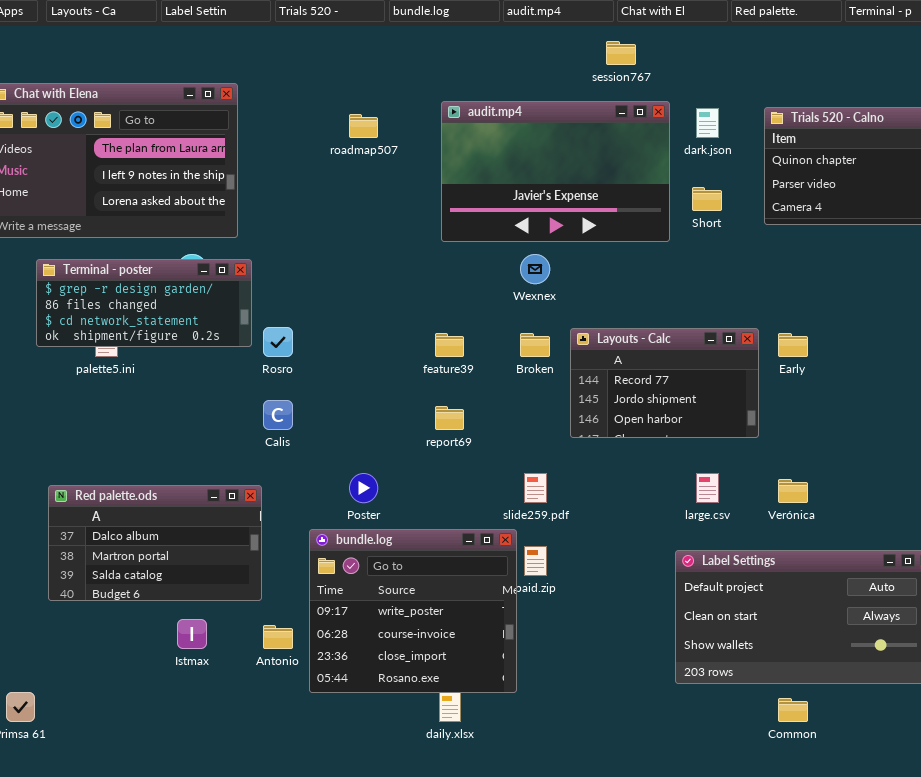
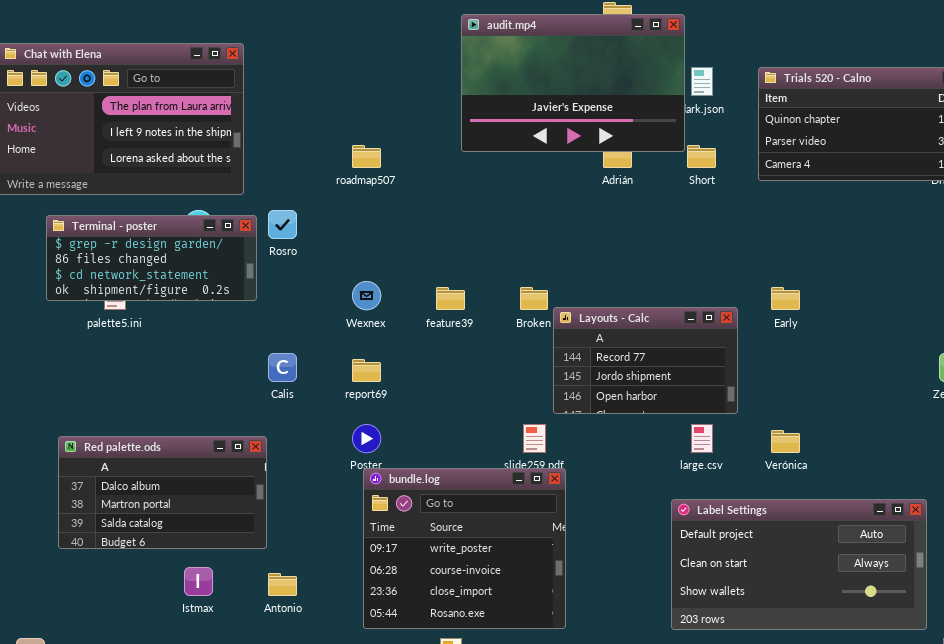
audit.mp4: [441,101,670,242] -> [461,14,685,152], moved
roadmap507: [349,114,378,138] -> [352,145,381,168], moved
Wexnex: [520,254,550,284] -> [352,281,381,310], moved
Rosro: [263,327,293,357] -> [268,210,297,239], moved
Layouts - Calc: [570,328,759,438] -> [553,307,738,414], moved
report69: [435,406,464,430] -> [352,359,381,382], moved
bundle.log: [309,529,517,693] -> [363,468,566,629], moved

